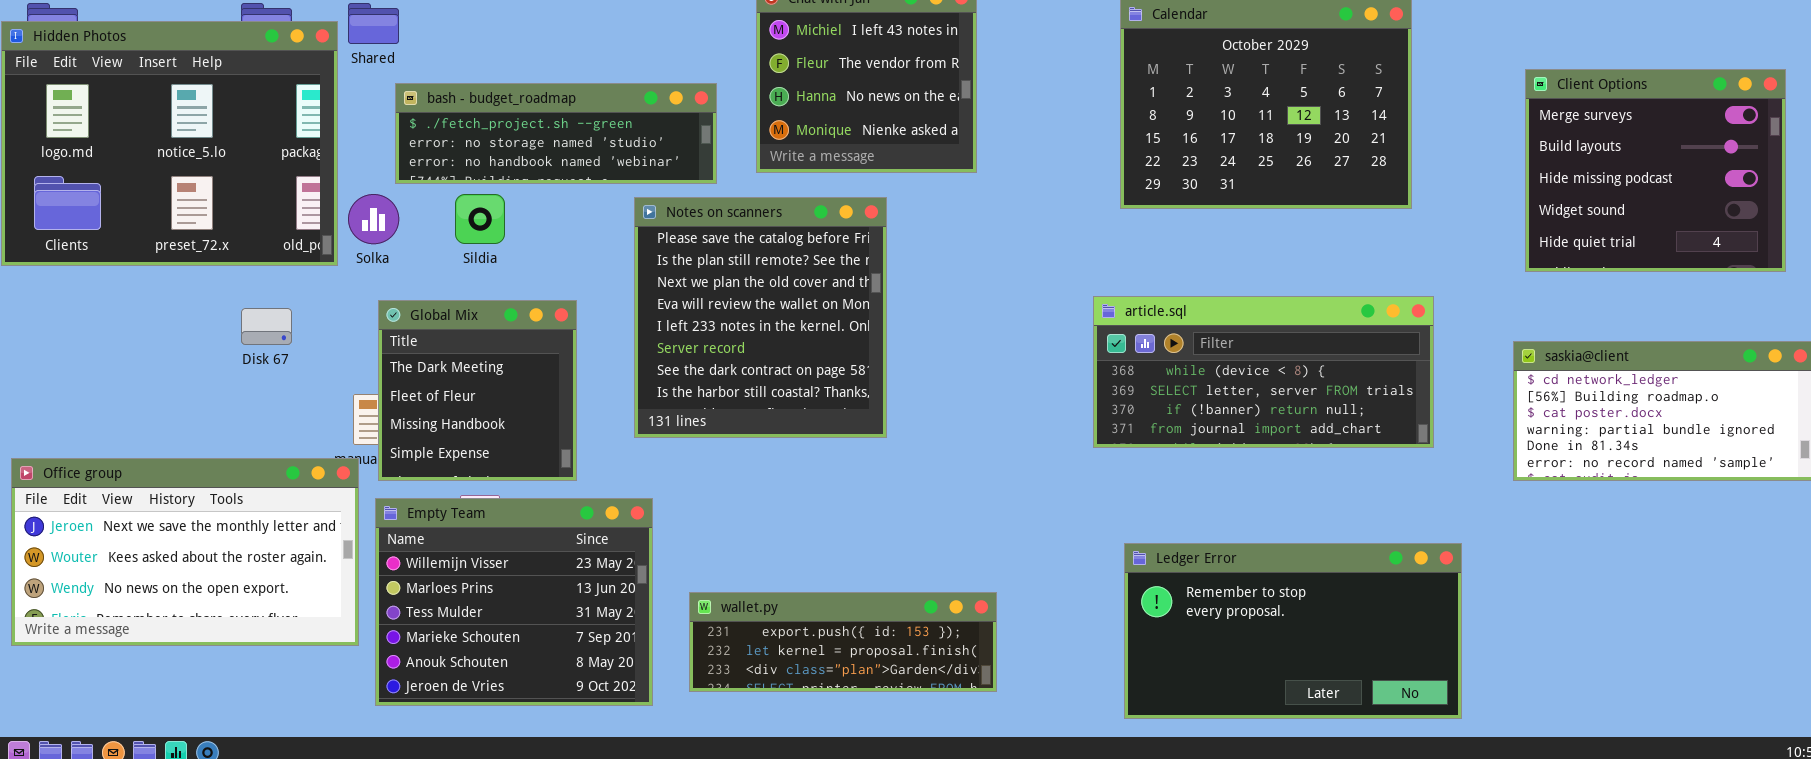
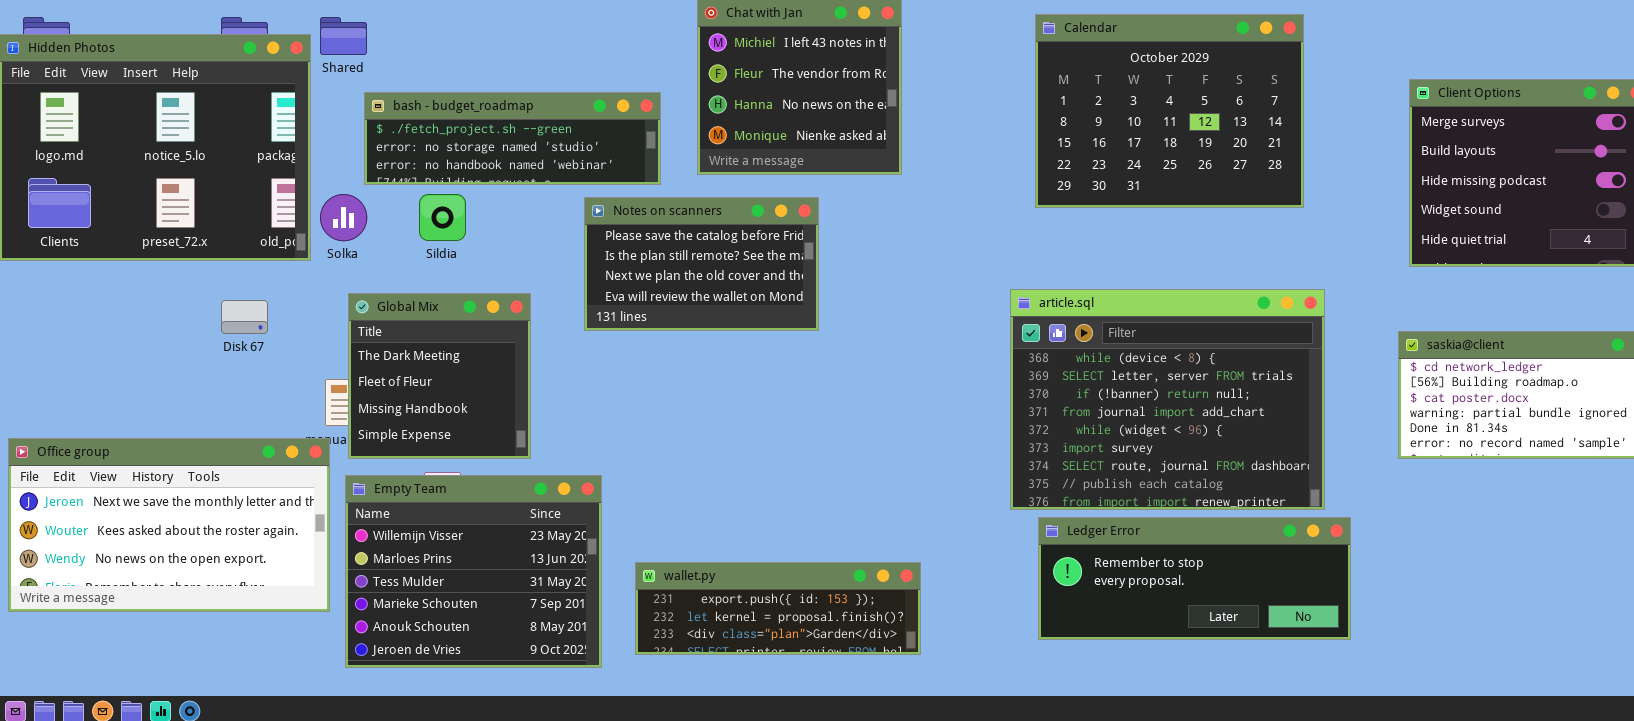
Notes on scanners: [634,197,887,438] -> [584,197,819,331], resized
article.sql: [1093,296,1434,448] -> [1010,289,1325,510], resized
Ledger Error: [1124,543,1462,719] -> [1038,517,1351,640], resized

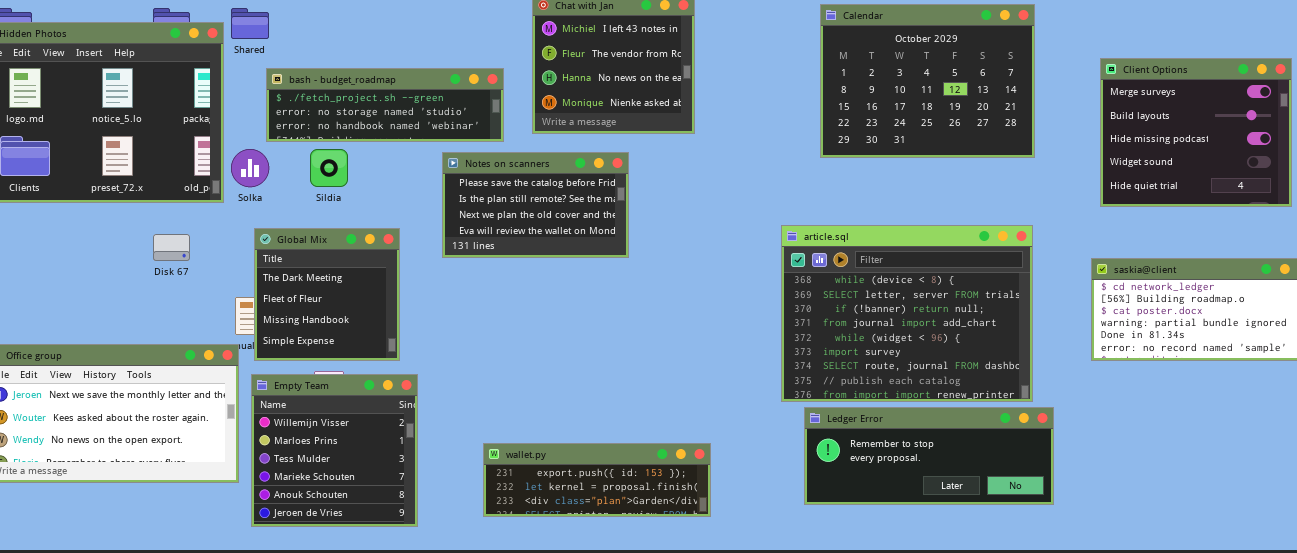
Calendar: [1035,14,1304,208] -> [820,4,1035,158], moved
Empty Team: [345,475,602,668] -> [251,374,418,527], resized

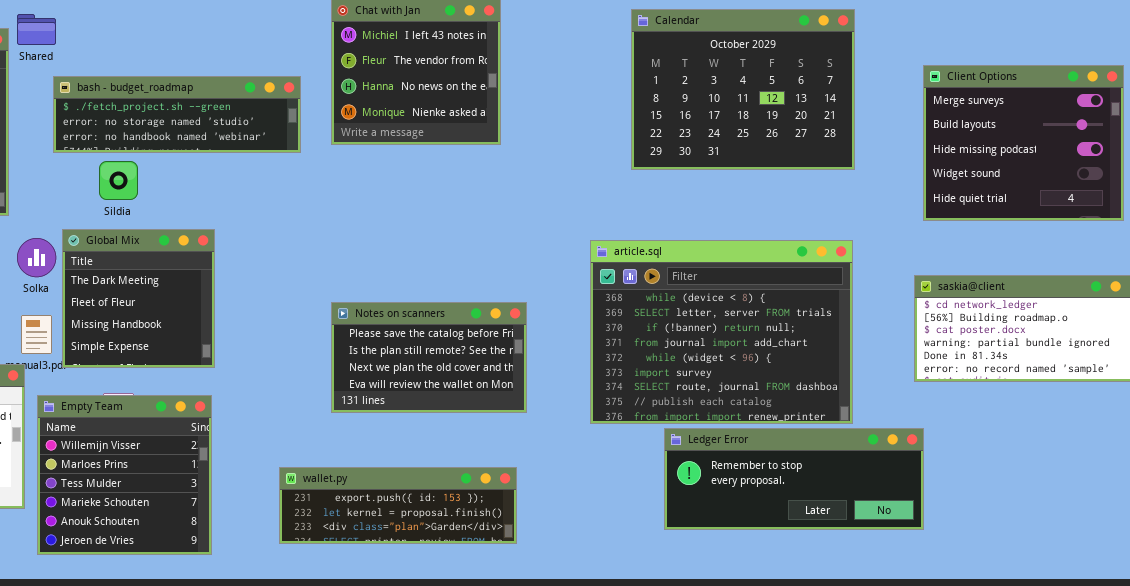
Solka: [231,149,269,187] -> [17,238,56,277], moved
Notes on scanners: [442,152,629,258] -> [331,302,527,413], moved
Global Mix: [254,228,400,361] -> [62,229,215,368], moved
Ledger Error: [804,407,1054,505] -> [664,428,924,530], moved

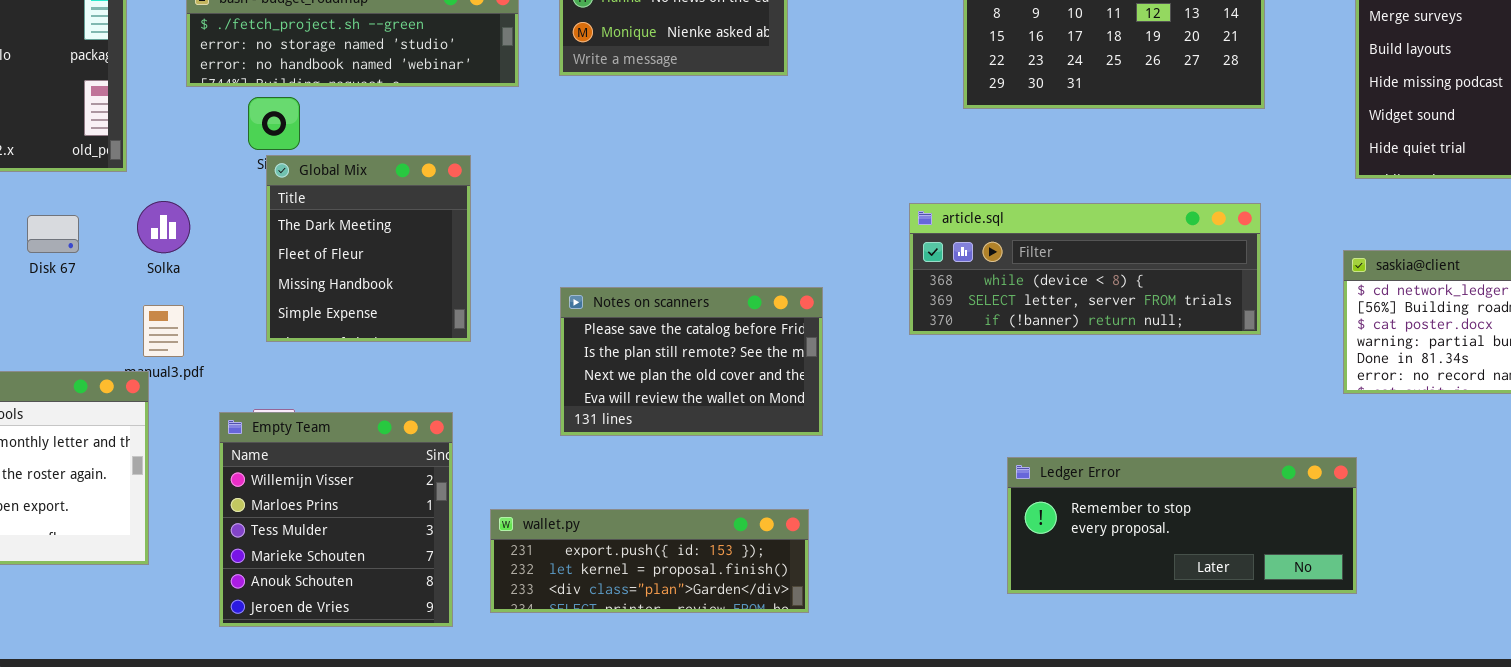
Global Mix: [62,229,215,368] -> [266,155,471,342], moved
article.sql: [590,240,853,424] -> [909,203,1261,335], resized
Empty Team: [37,395,212,555] -> [219,412,453,627], moved

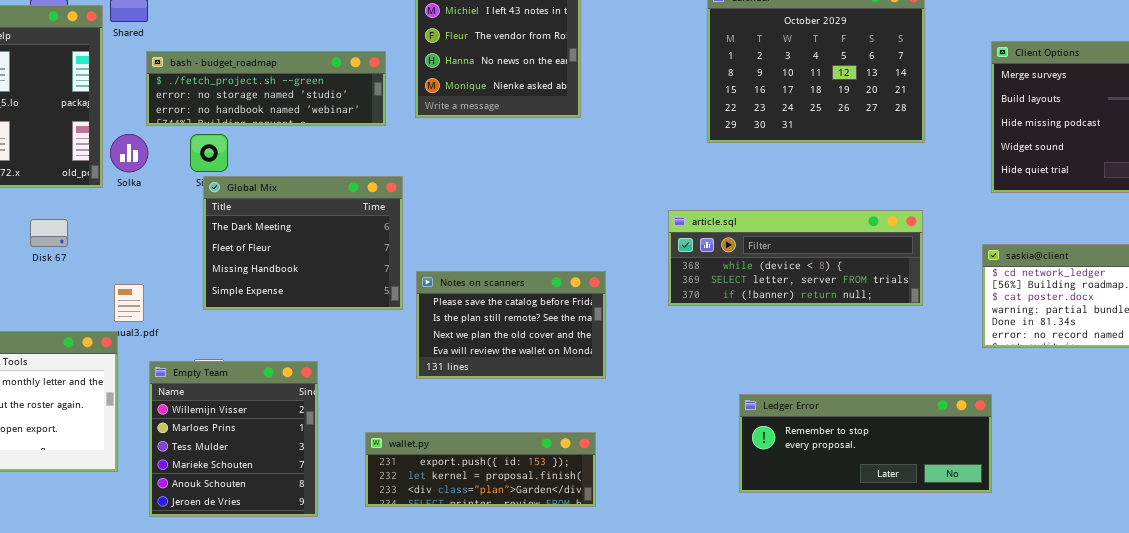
Global Mix: [266,155,471,342] -> [203,176,403,310], resized
Solka: [137,201,190,253] -> [110,134,148,172], moved
Empty Team: [219,412,453,627] -> [149,361,318,517], moved

